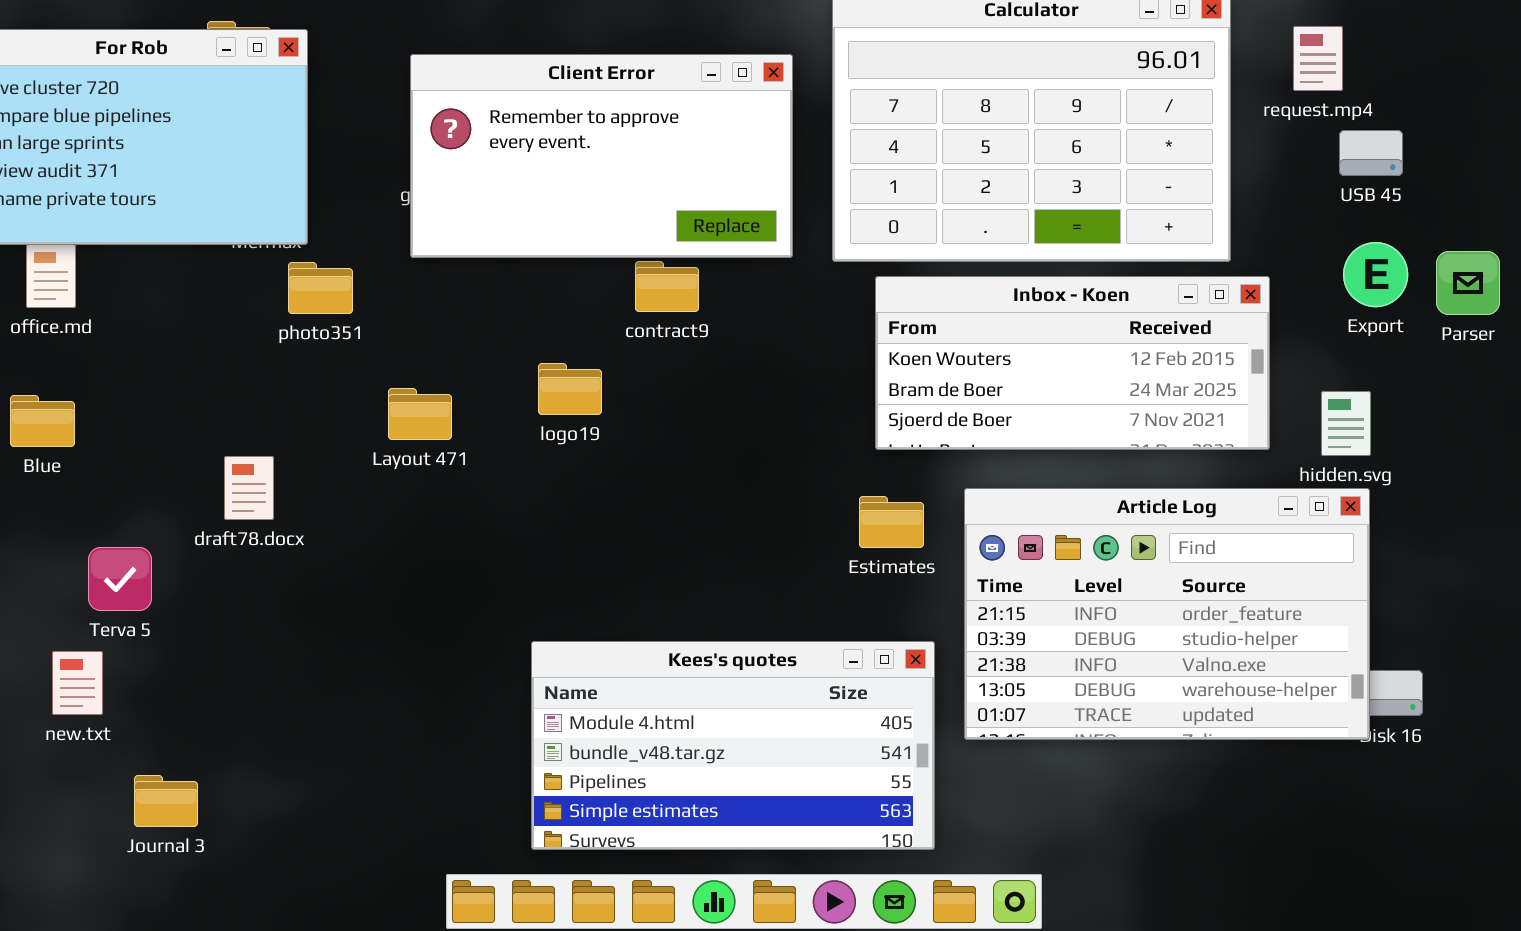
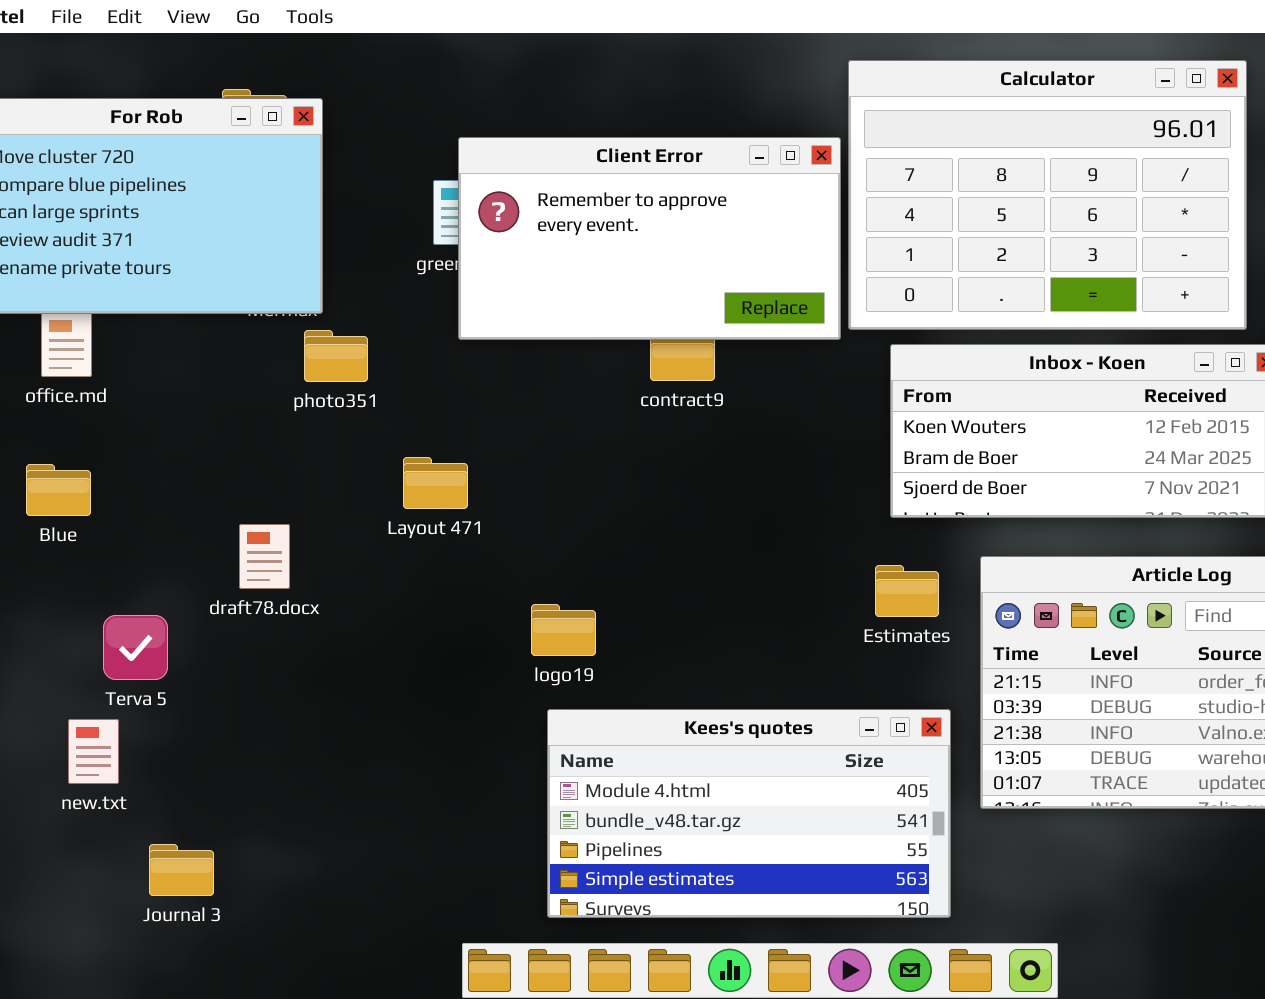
Client Error: [410,54,793,258] -> [458,137,841,340], moved
logo19: [538,363,602,415] -> [531,604,596,656], moved

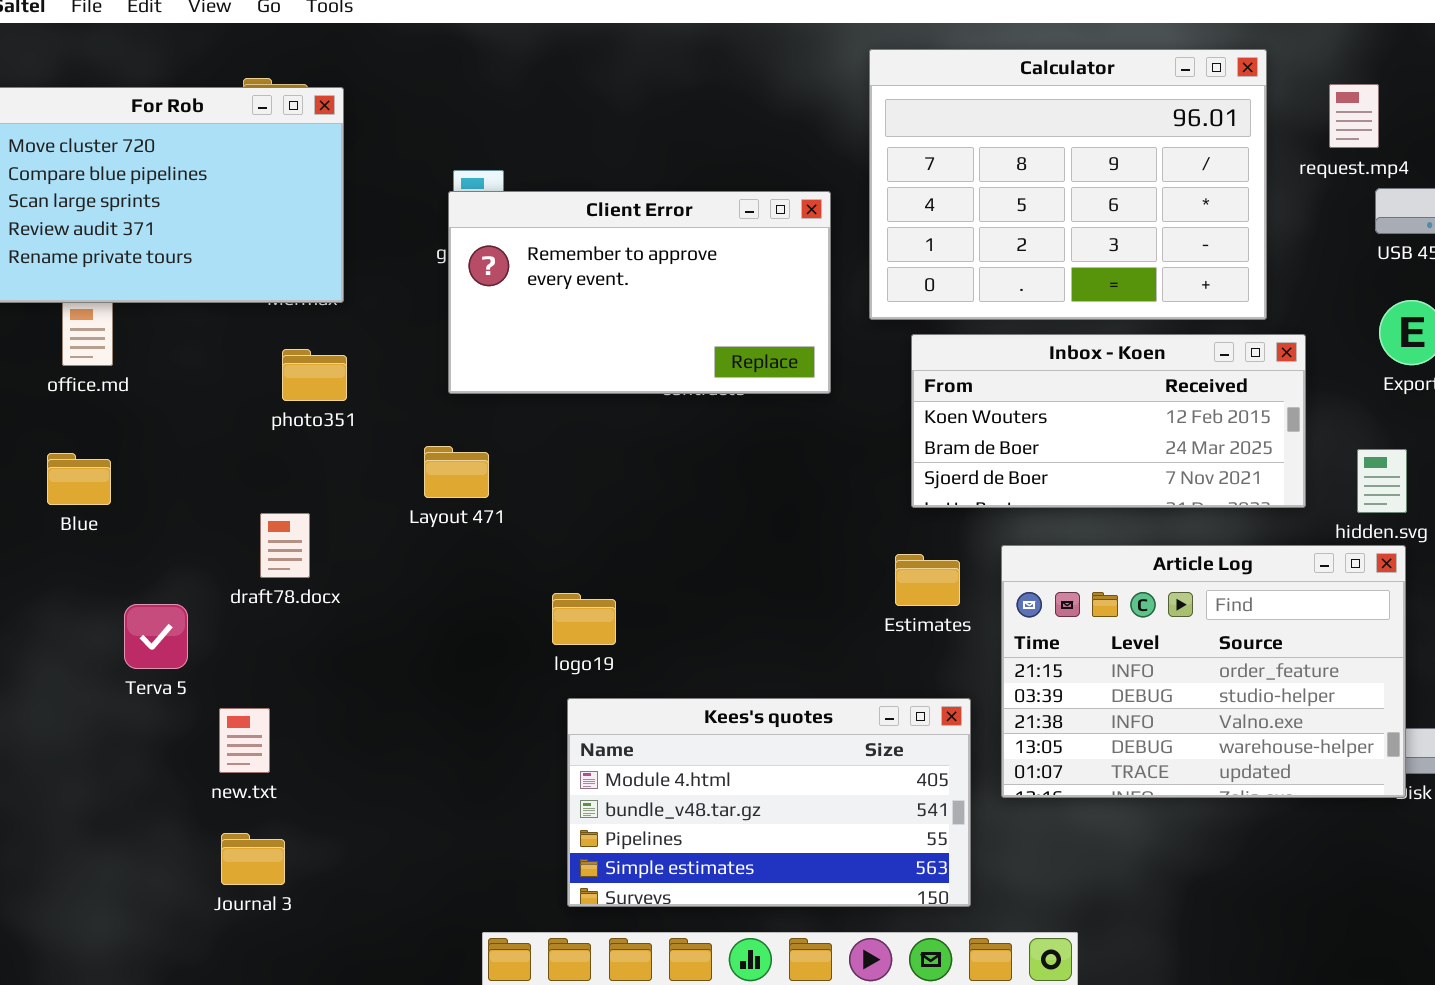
Client Error: [458,137,841,340] -> [448,191,831,394], moved
photo351: [304,330,368,382] -> [282,349,347,401], moved
new.txt: [68,719,119,784] -> [219,708,270,773], moved
Journal 3: [149,844,214,896] -> [221,833,285,885], moved

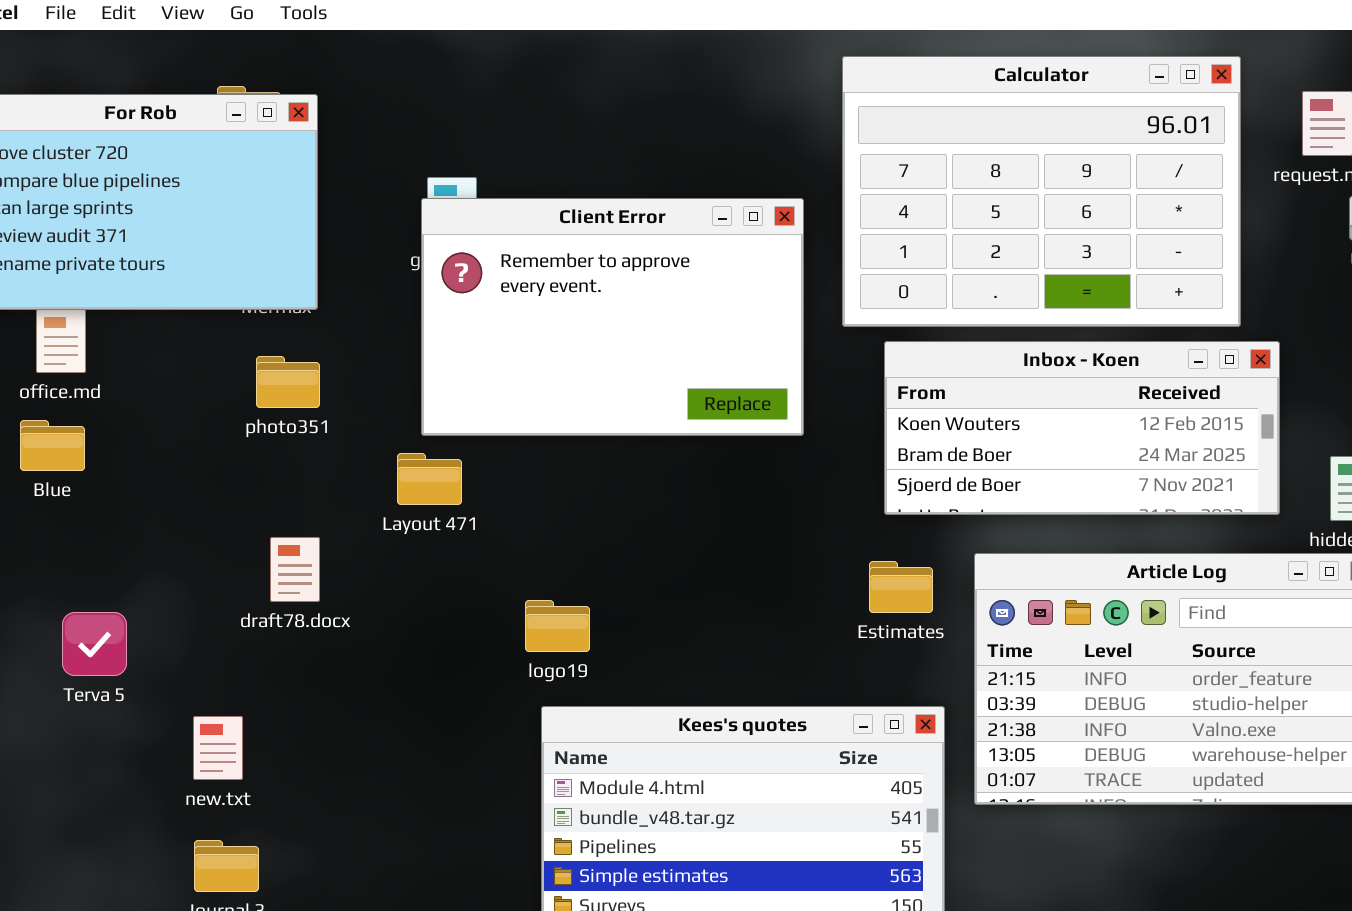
Client Error: [448,191,831,394] -> [421,198,804,436], resized
Blue: [47,453,111,505] -> [20,420,85,471], moved
draft78.docx: [260,513,310,578] -> [270,537,320,602], moved
Terva 5: [124,604,188,669] -> [62,612,127,676], moved

